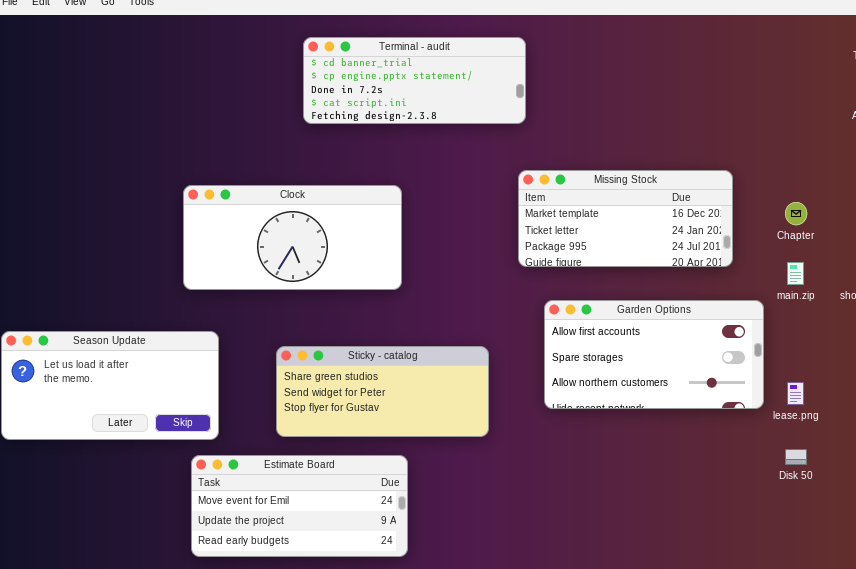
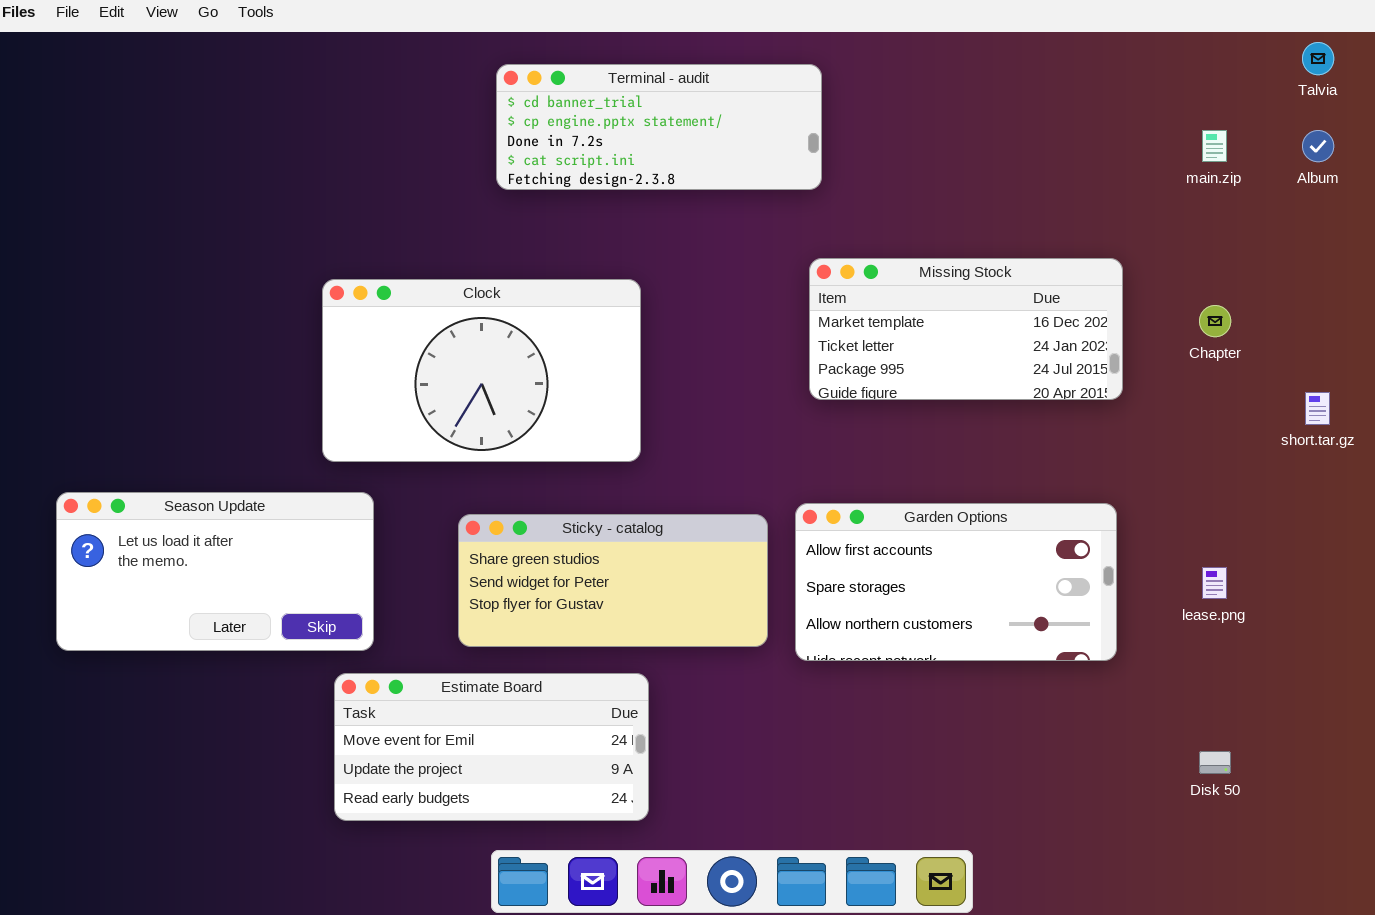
Clock: [183,185,402,290] -> [322,279,641,462], resized
main.zip: [787,262,804,285] -> [1202,130,1227,162], moved
Garden Options: [544,300,764,409] -> [795,503,1117,661], moved
Disk 50: [785,449,807,465] -> [1199,751,1231,774], moved

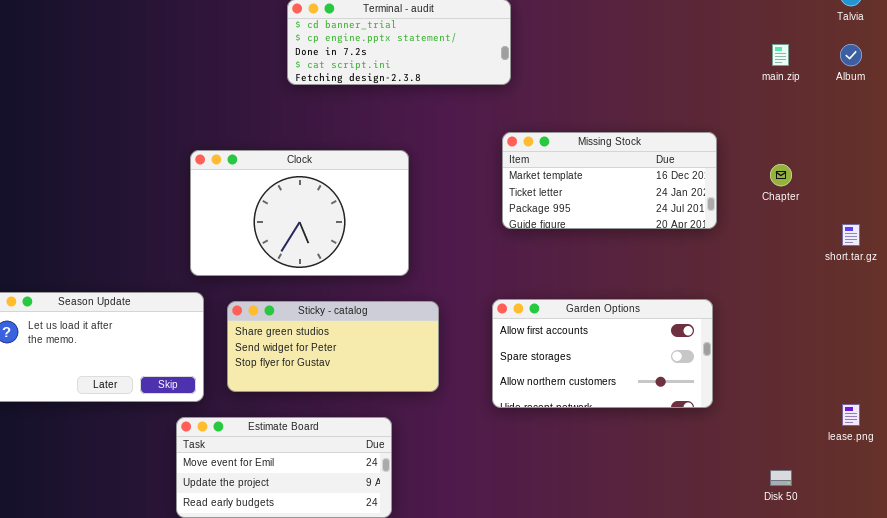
Clock: [322,279,641,462] -> [190,150,409,276], moved
Sticky - catalog: [458,514,768,647] -> [227,301,439,392], moved
lease.png: [1202,567,1227,599] -> [842,404,860,426], moved

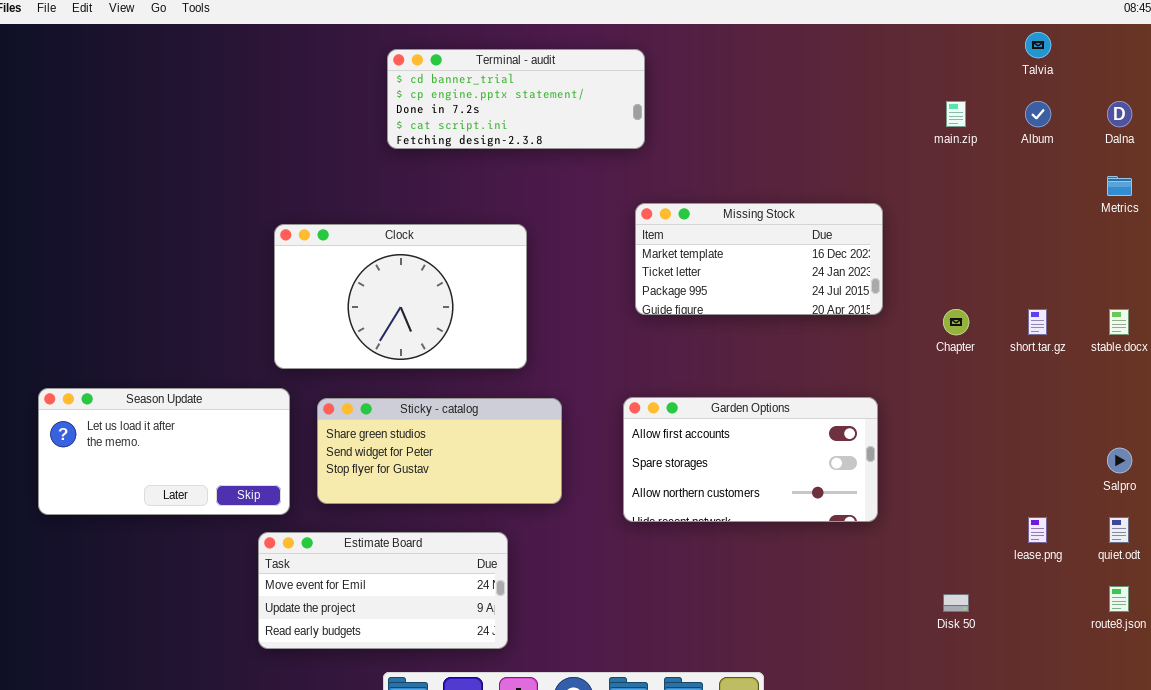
Chapter: [770,164,792,186] -> [943,309,969,335], moved

